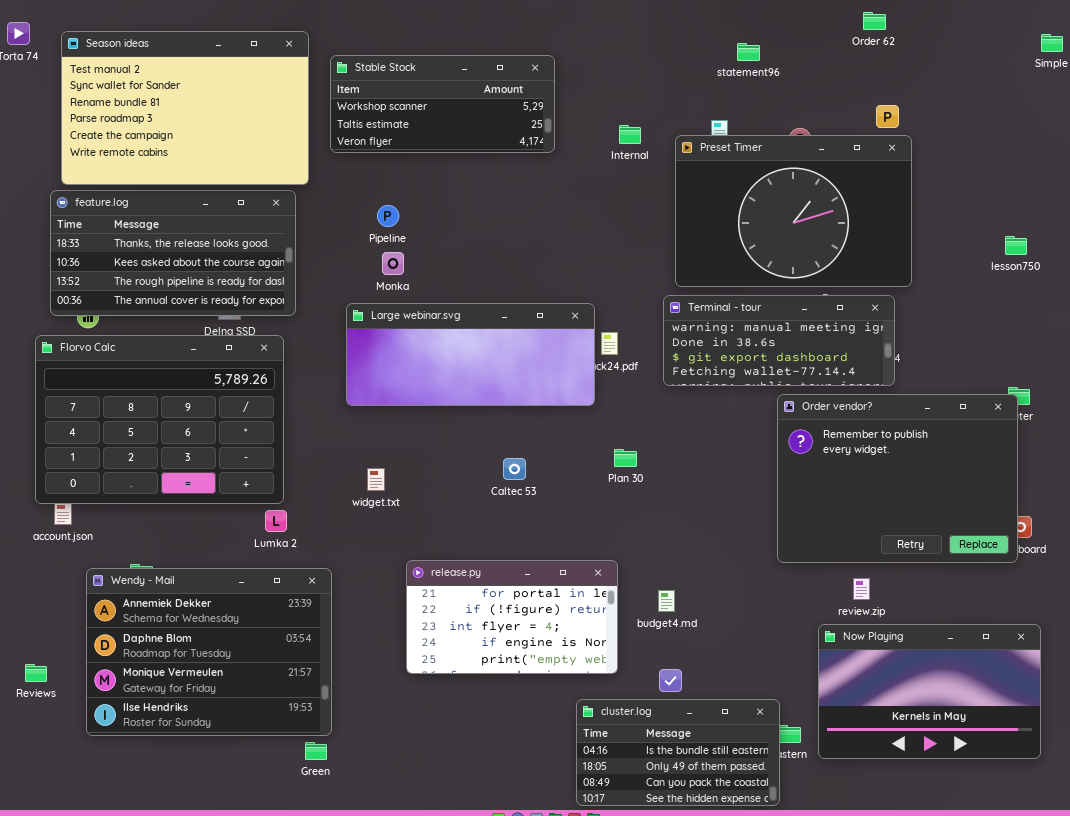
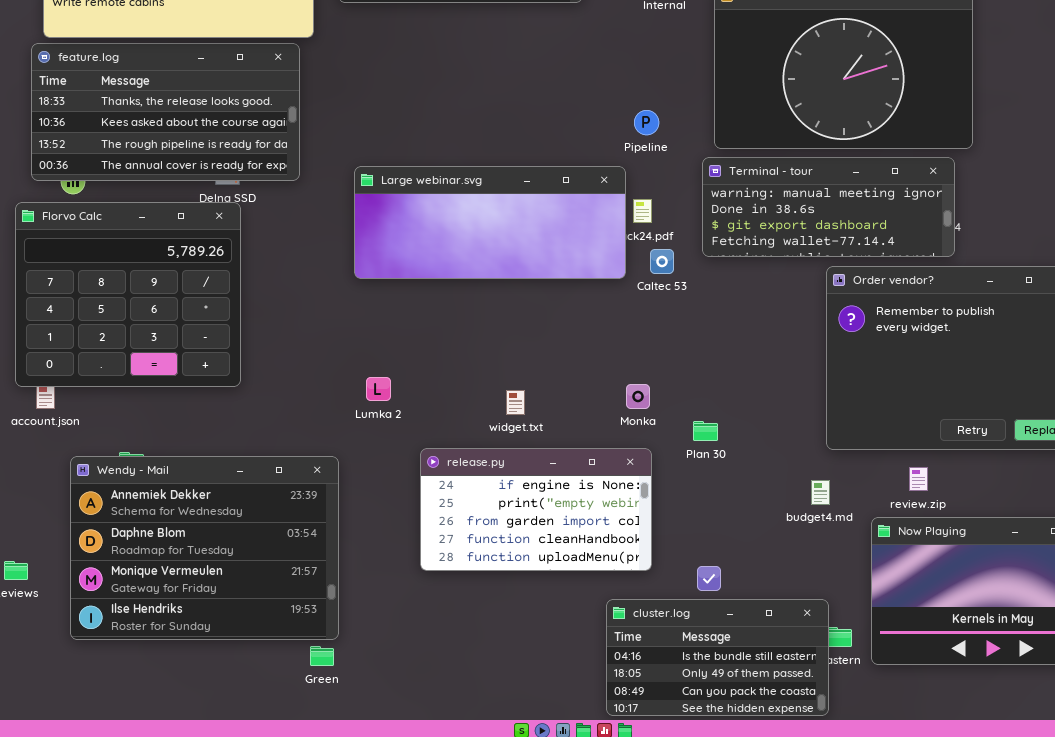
Pipeline: [377,205,399,227] -> [634,110,659,135], moved
Monka: [382,252,404,275] -> [626,384,650,409], moved
Florvo Calc: [35,335,284,504] -> [15,202,241,387], resized
Plan 30: [614,449,637,467] -> [693,421,718,441], moved
Caltec 53: [503,458,526,480] -> [650,249,674,274], moved
widget.txt: [367,468,385,491] -> [506,390,525,415], moved
Lumka 2: [265,510,287,532] -> [366,377,391,401], moved
release.py: [406,560,618,674] -> [420,448,652,571], scrolled down 3 rows
budget4.md: [658,590,675,612] -> [811,480,830,505], moved

